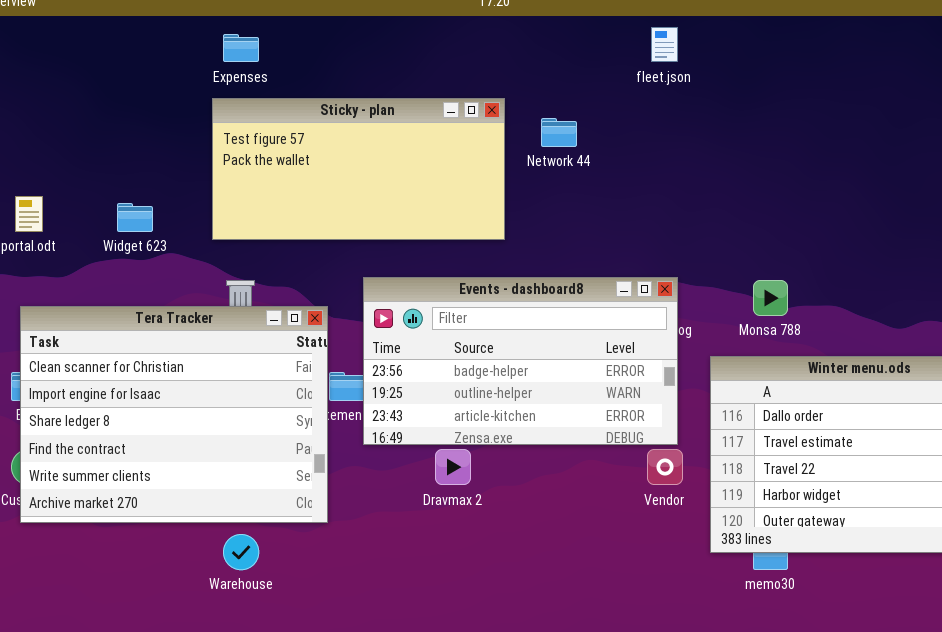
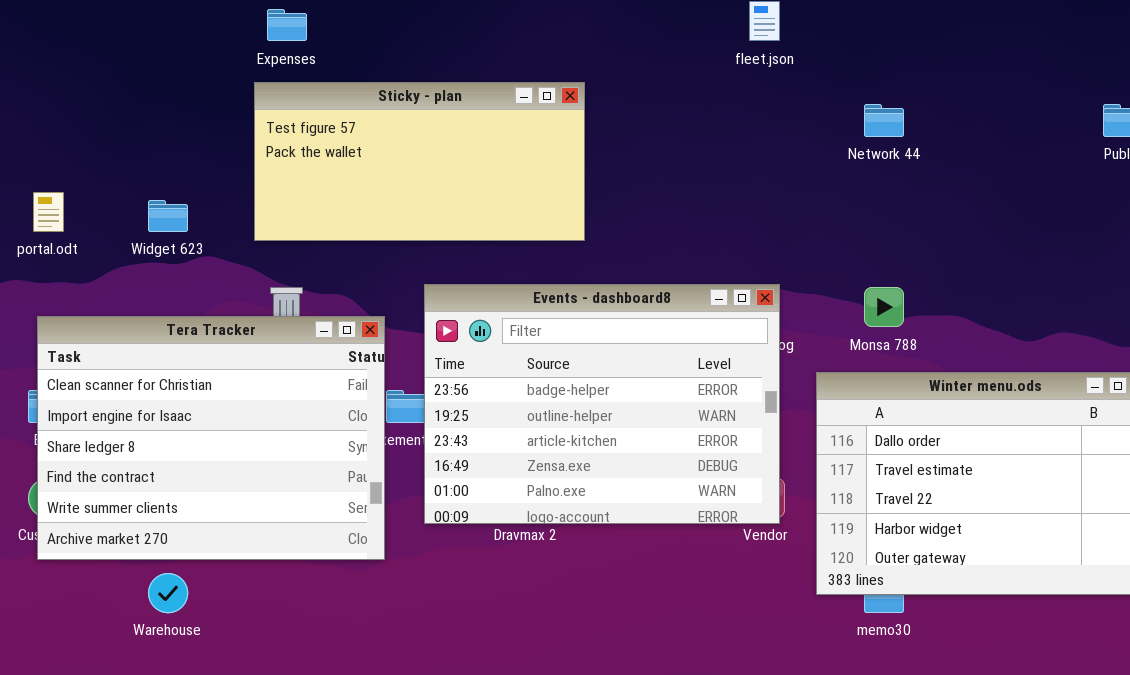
Network 44: [541,118,577,147] -> [864,104,904,137], moved
Events - dashboard8: [363,277,678,445] -> [424,284,780,524], resized
Warehouse: [223,534,259,570] -> [148,573,188,613], moved

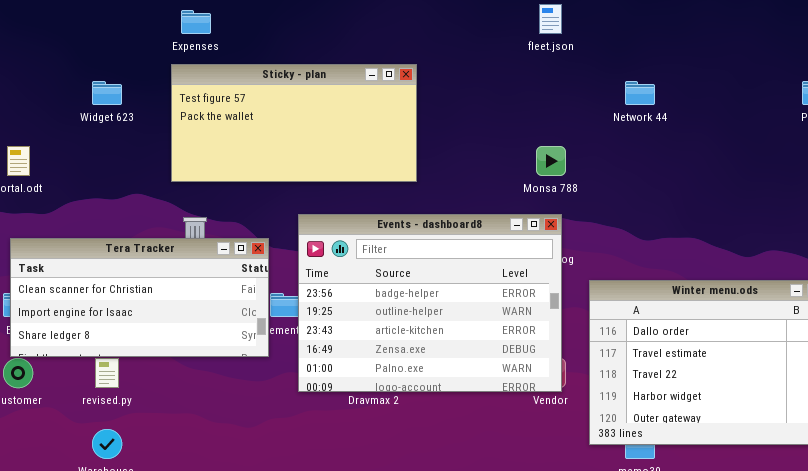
Widget 623: [148,200,188,232] -> [92,81,122,105], moved
Monsa 788: [864,287,904,327] -> [536,146,566,176], moved
Tera Tracker: [37,316,385,560] -> [10,238,269,357], resized

